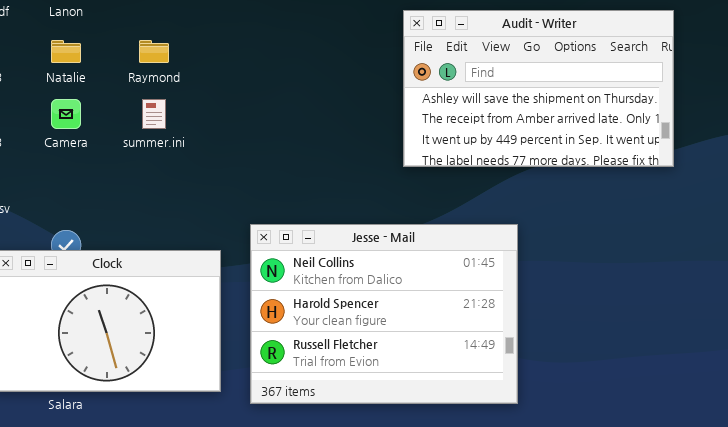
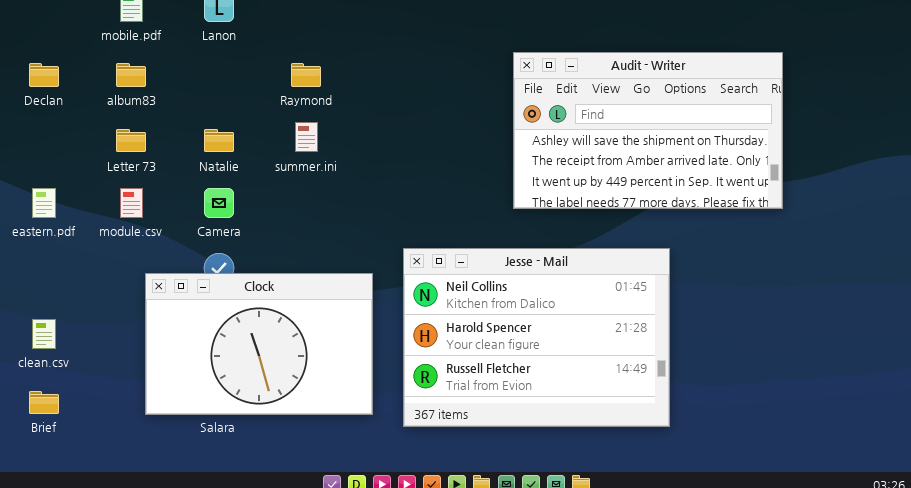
Audit - Writer: [403,10,674,167] -> [513,52,783,209], moved
Natalie: [51,40,81,63] -> [204,129,234,152], moved
Camera: [51,99,81,129] -> [204,188,234,218], moved

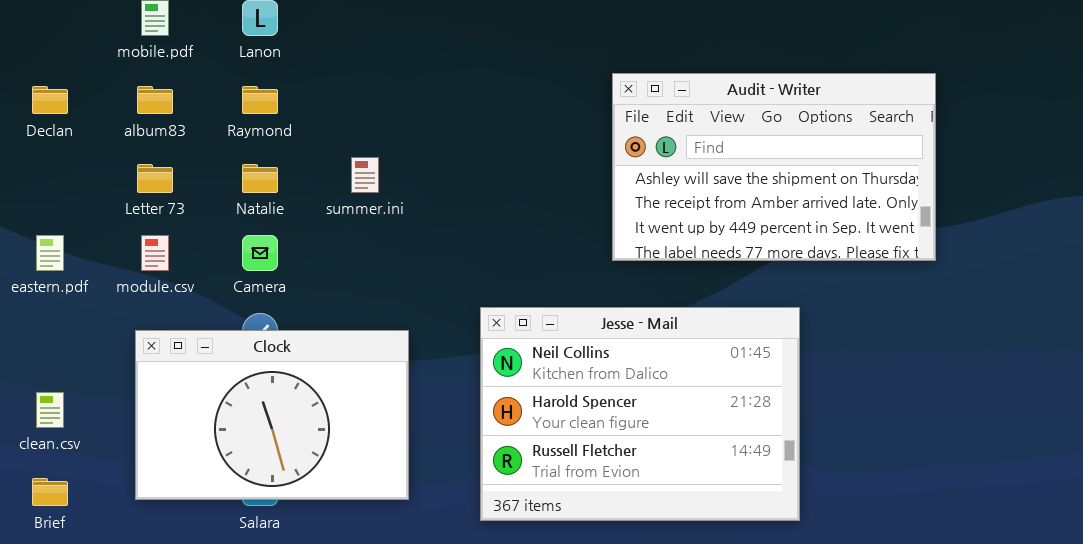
Raymond: [291,63,321,87] -> [242,86,278,114], moved
Clock: [145,273,373,415] -> [135,330,409,500], moved

